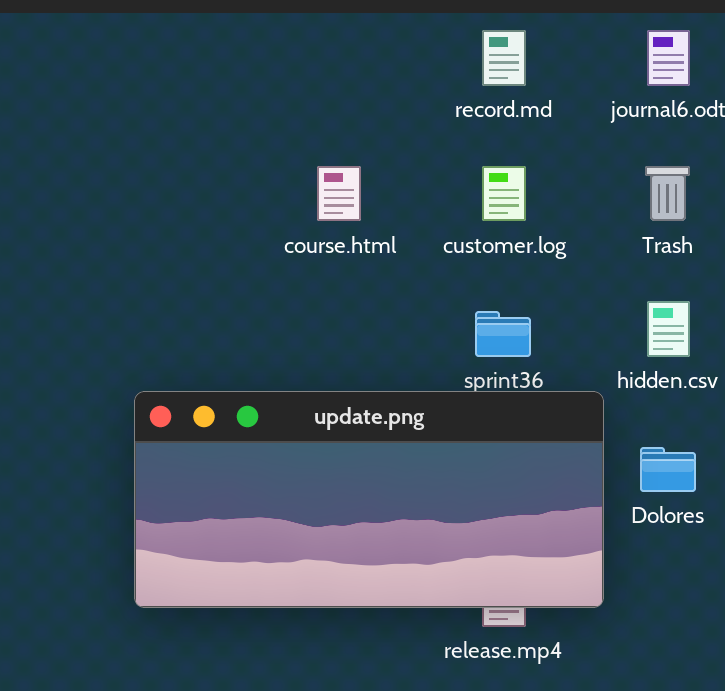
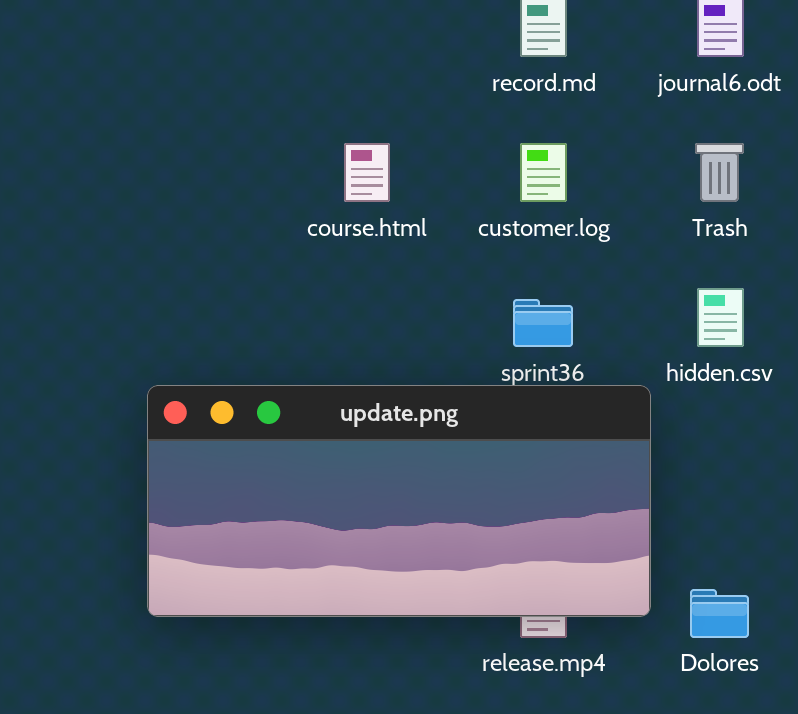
Dolores: [640,447,696,492] -> [690,589,749,638], moved

